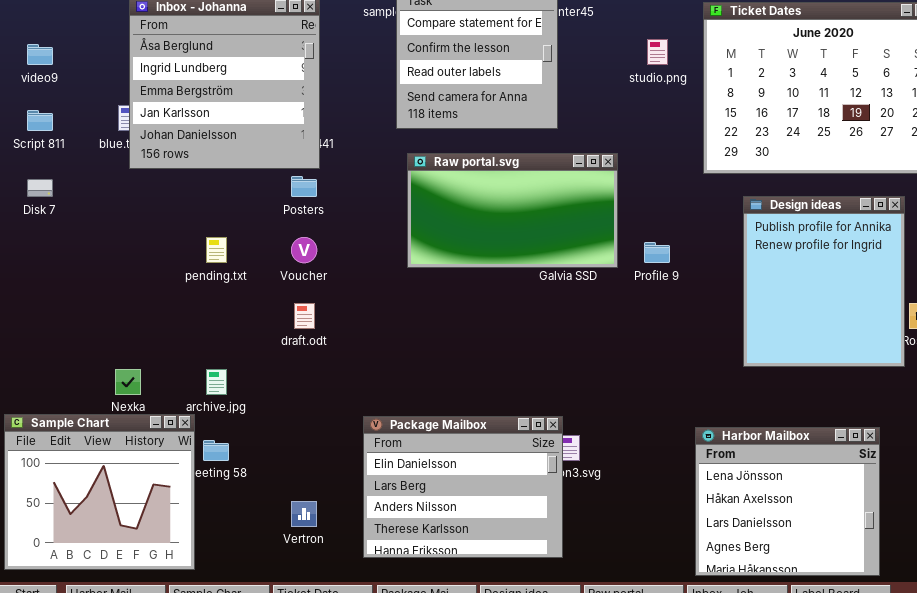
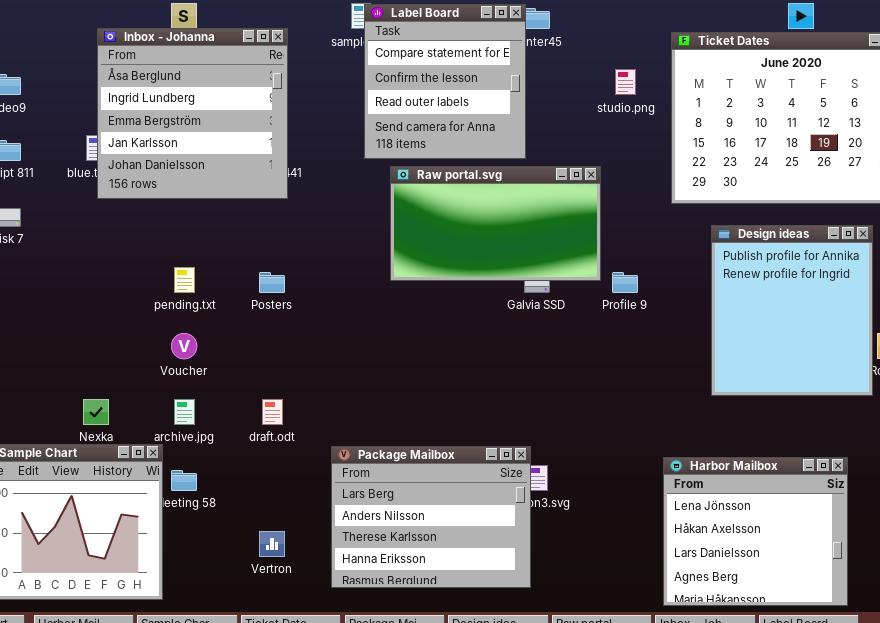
Raw portal.svg: [407,153,618,268] -> [390,166,601,281], moved
Posters: [291,176,317,197] -> [259,272,285,293], moved
Voucher: [291,237,317,263] -> [171,333,197,359], moved
draft.odt: [294,303,315,329] -> [262,399,283,425], moved
Package Mailbox: [363,416,563,558] -> [331,446,531,588], scrolled down 1 row

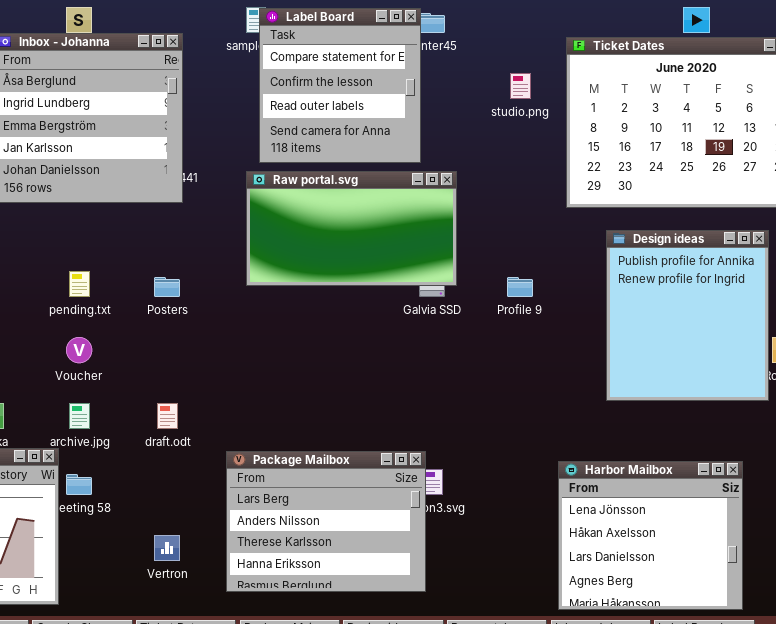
Raw portal.svg: [390,166,601,281] -> [246,171,457,286], moved

